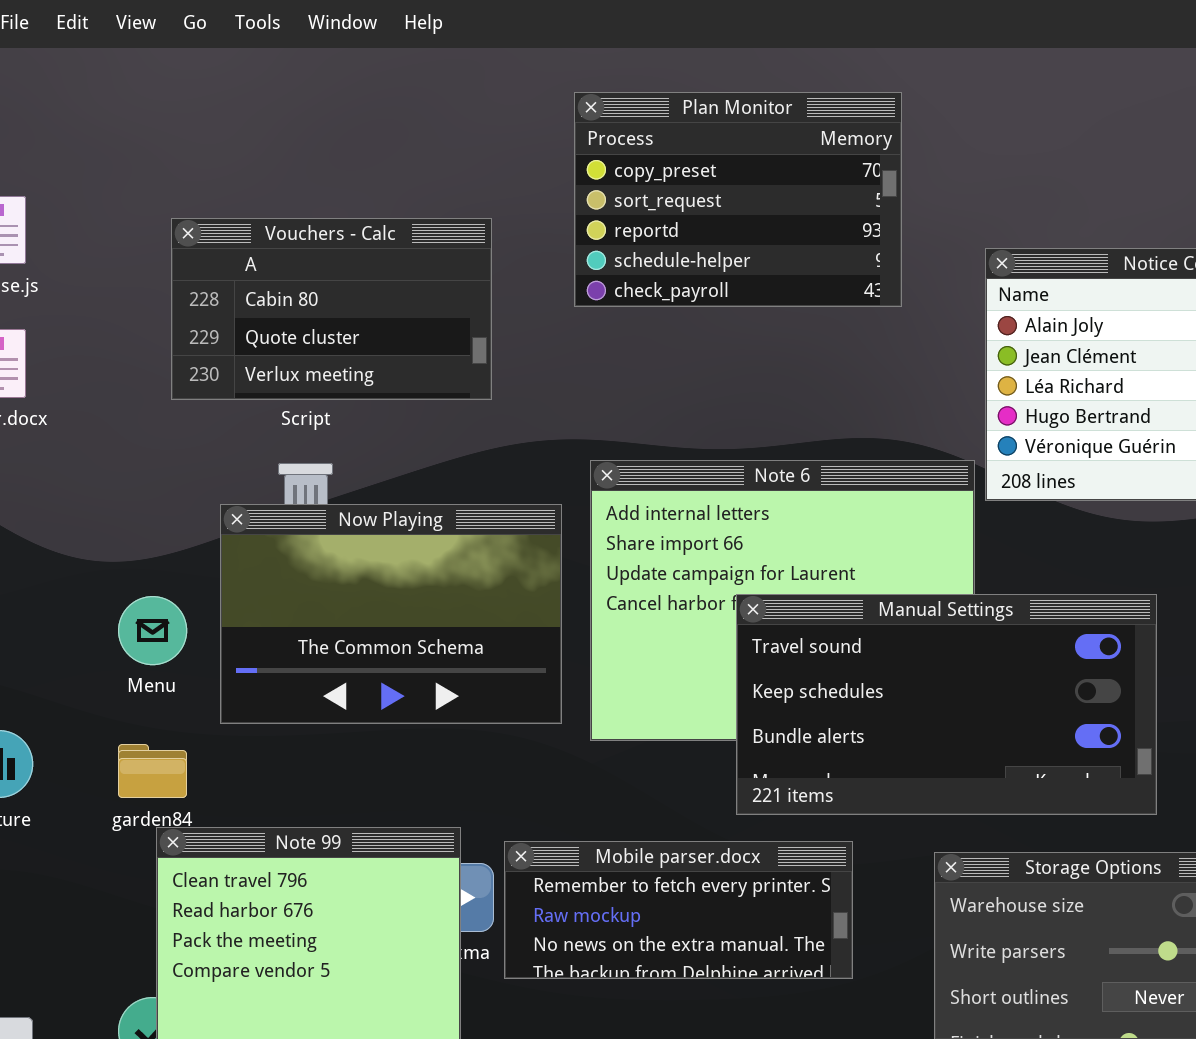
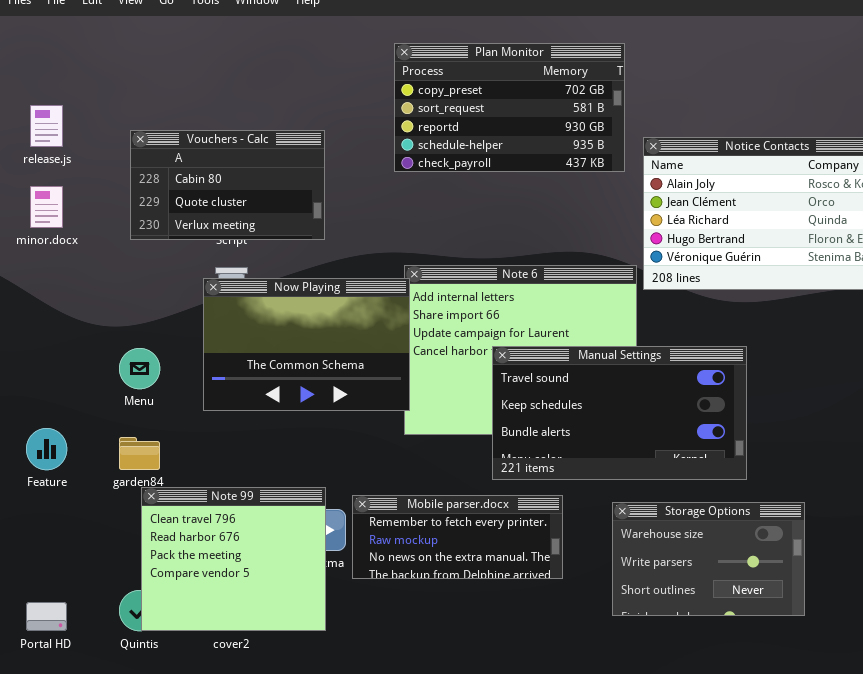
Plan Monitor: [574,92,902,307] -> [394,43,625,172], resized
Vouchers - Calc: [171,218,492,400] -> [130,130,325,240], moved
Now Playing: [220,504,562,724] -> [203,278,410,411], moved

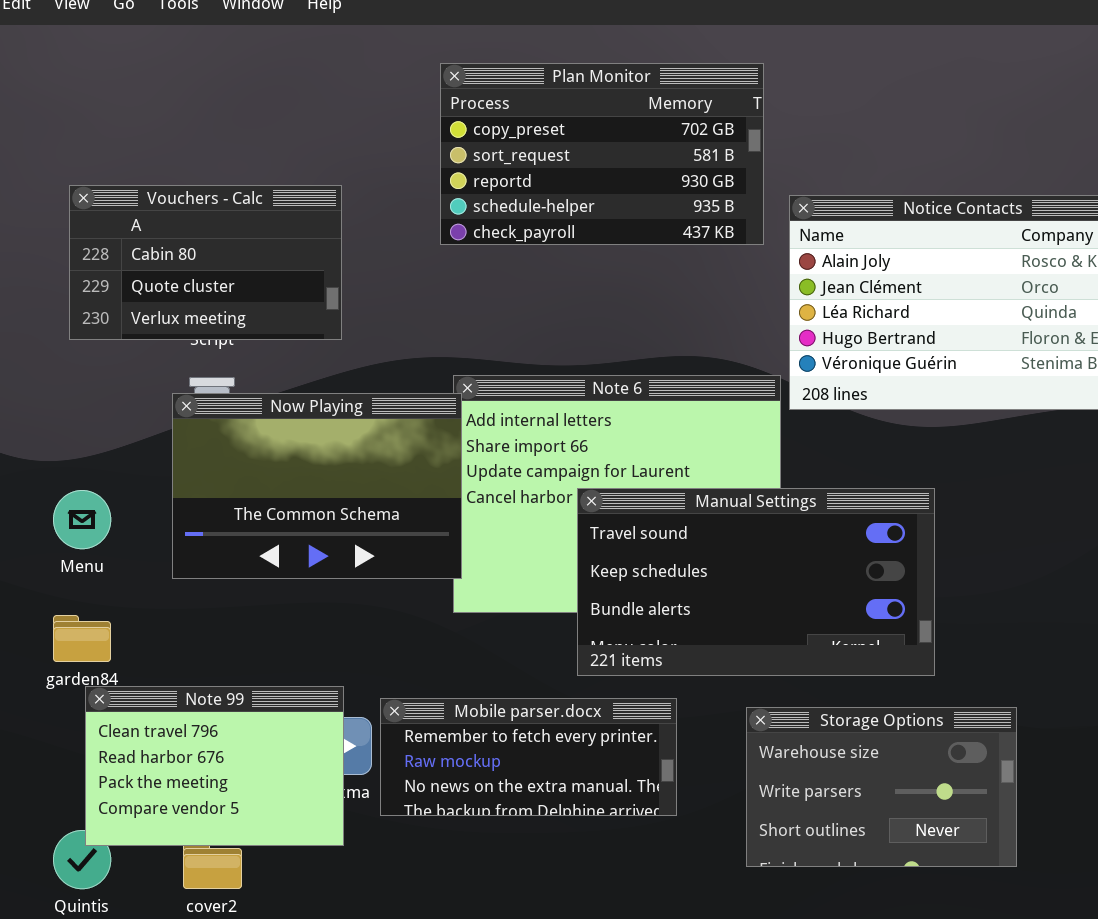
Note 99: [141,487,326,631] -> [85,686,344,846], resized

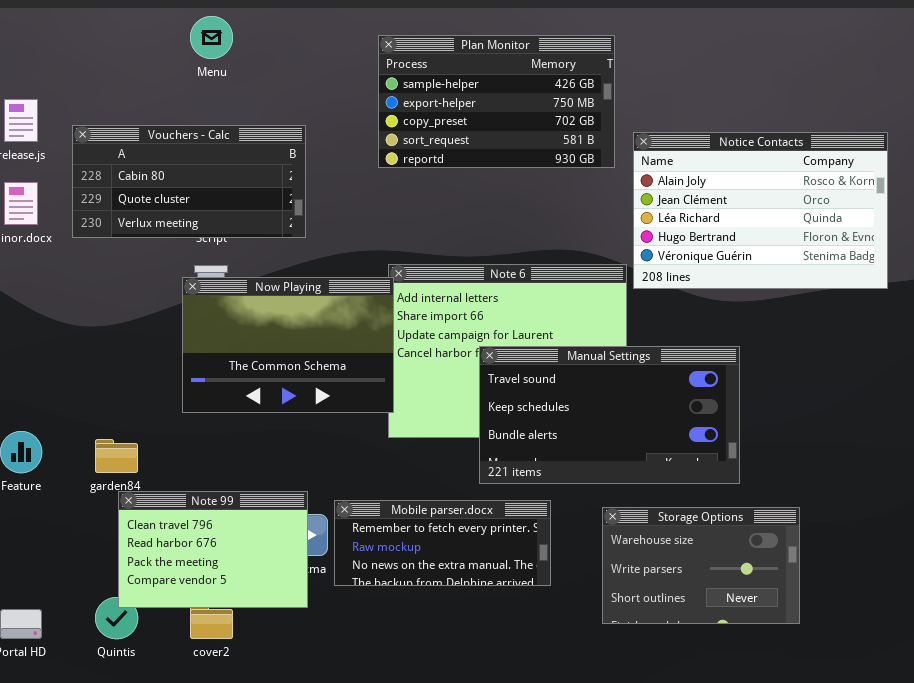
Plan Monitor: [440,63,764,245] -> [378,35,615,168], scrolled up 2 rows
Vouchers - Calc: [69,185,342,340] -> [72,125,306,238], resized
Menu: [53,490,111,549] -> [190,16,233,59], moved

